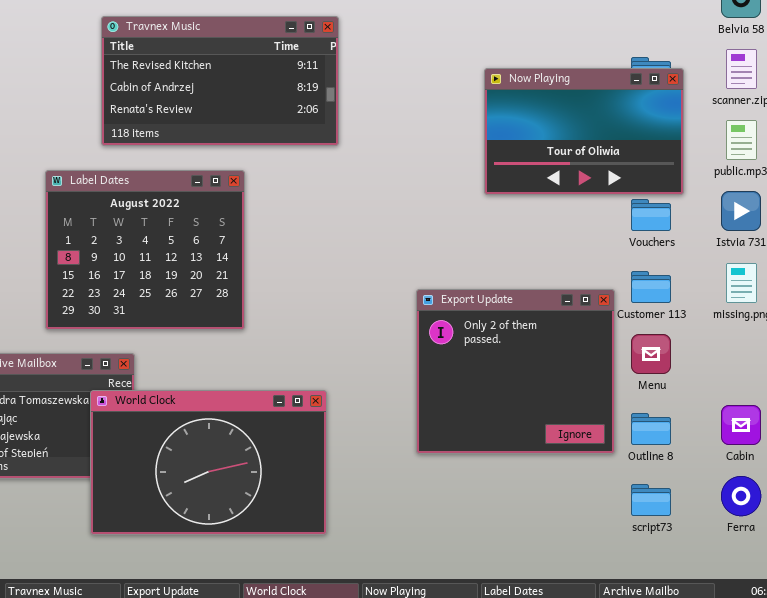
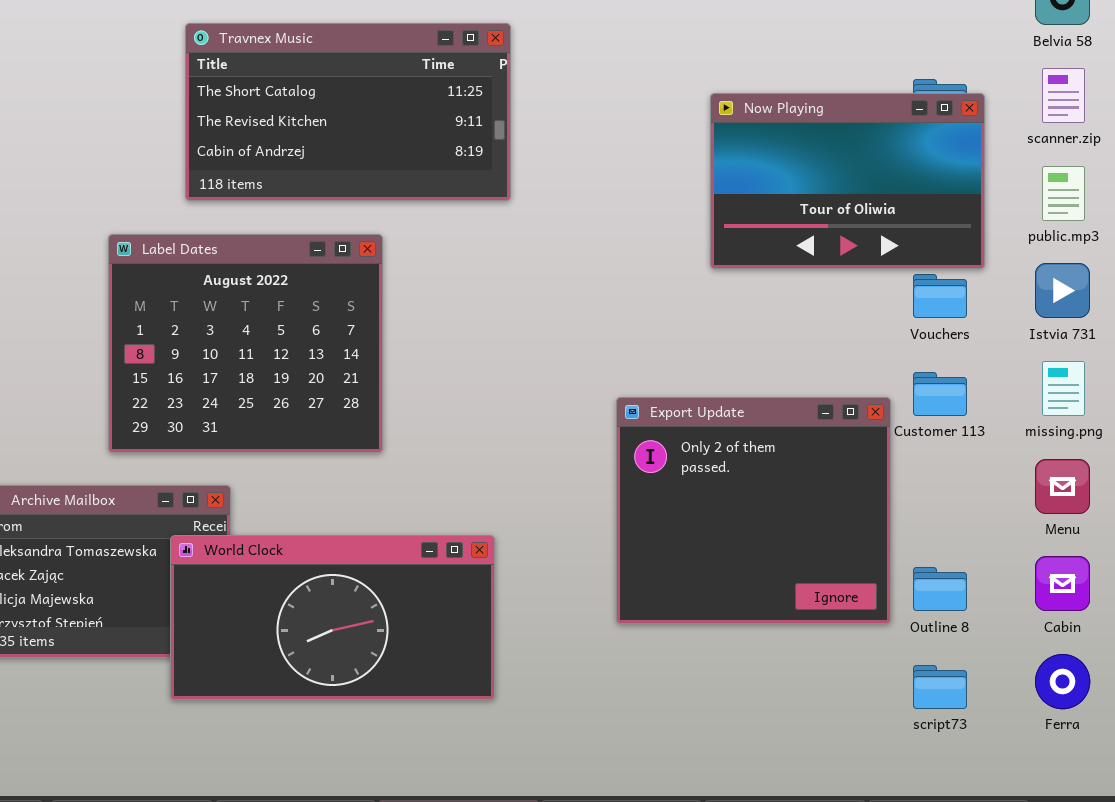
Travnex Music: [101,16,339,146] -> [185,23,511,201], scrolled up 1 row
Menu: [631,334,671,374] -> [1035,459,1090,514], moved
World Clock: [90,390,327,535] -> [170,535,495,700], resized

